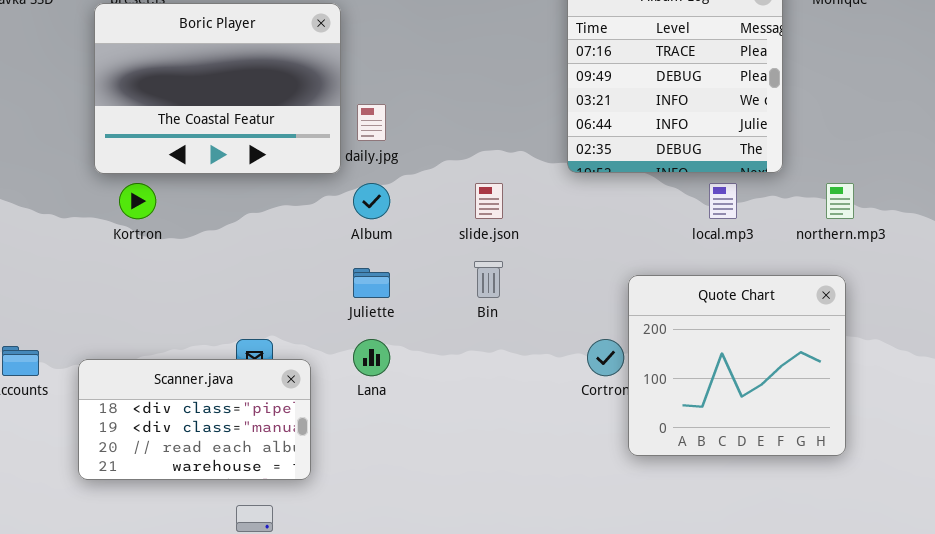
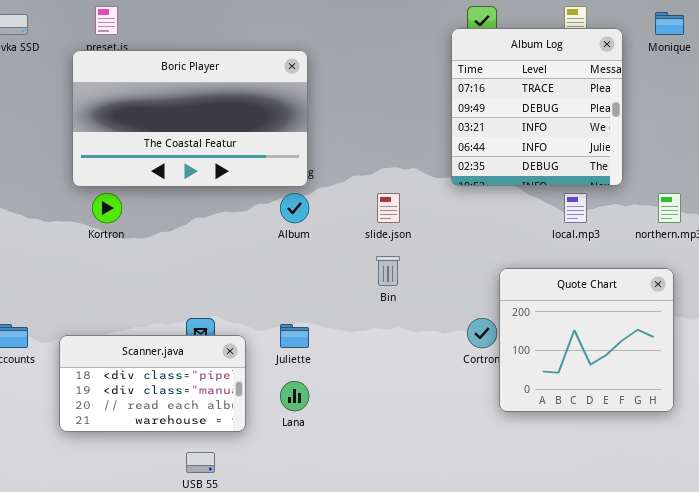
Boric Player: [94,3,341,174] -> [72,50,308,187], resized
Juliette: [353,268,390,298] -> [280,324,309,348], moved
Lana: [353,339,390,376] -> [280,381,309,411], moved

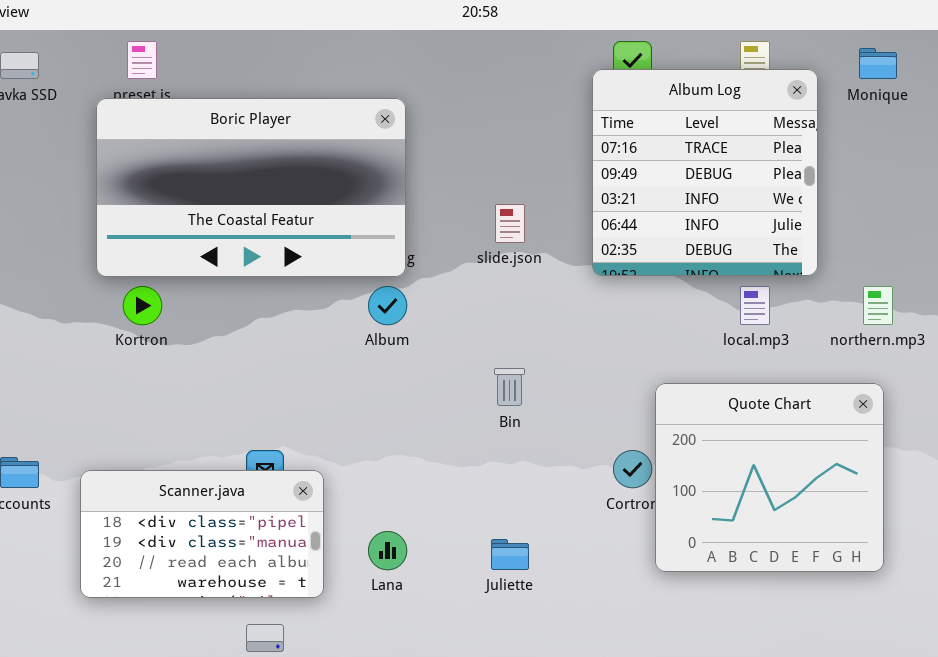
slide.json: [377,193,400,223] -> [495,204,525,243], moved
Juliette: [280,324,309,348] -> [491,539,529,570], moved

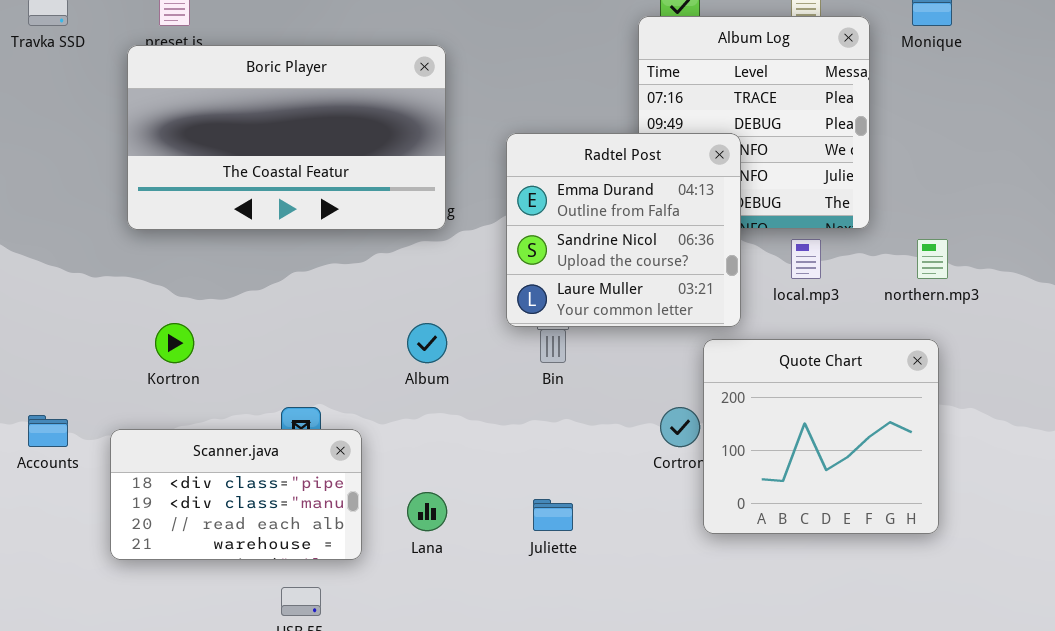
Radtel Post: none -> [506,133,741,327], opened
Kortron: [123,286,162,325] -> [155,323,194,363], moved
Album: [368,286,407,325] -> [407,323,447,363], moved

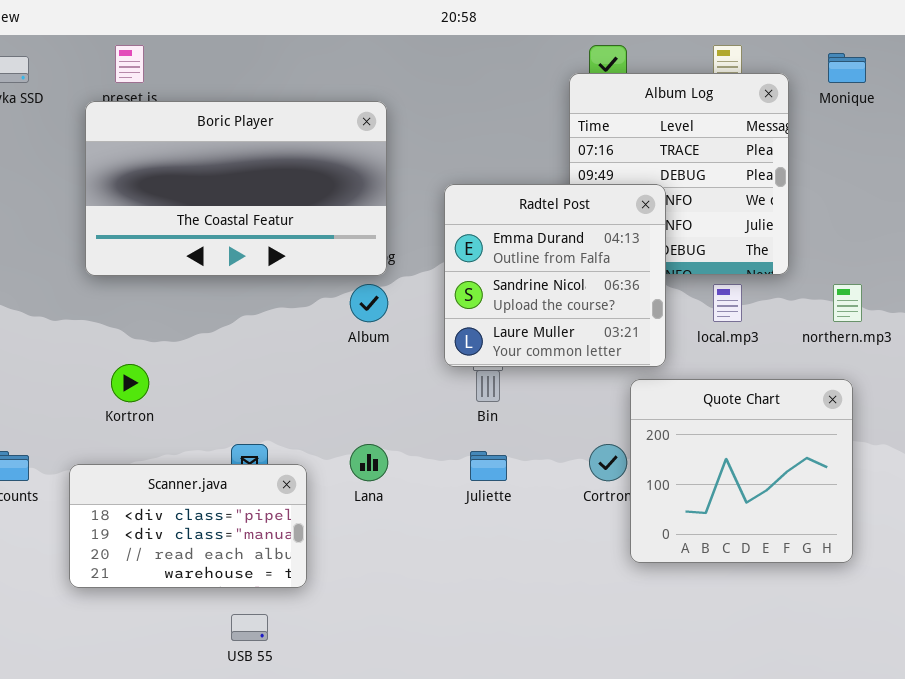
Album: [407,323,447,363] -> [350,284,388,322], moved
Lana: [407,492,447,531] -> [350,444,388,481], moved
Juliette: [533,499,573,531] -> [470,451,507,481], moved

